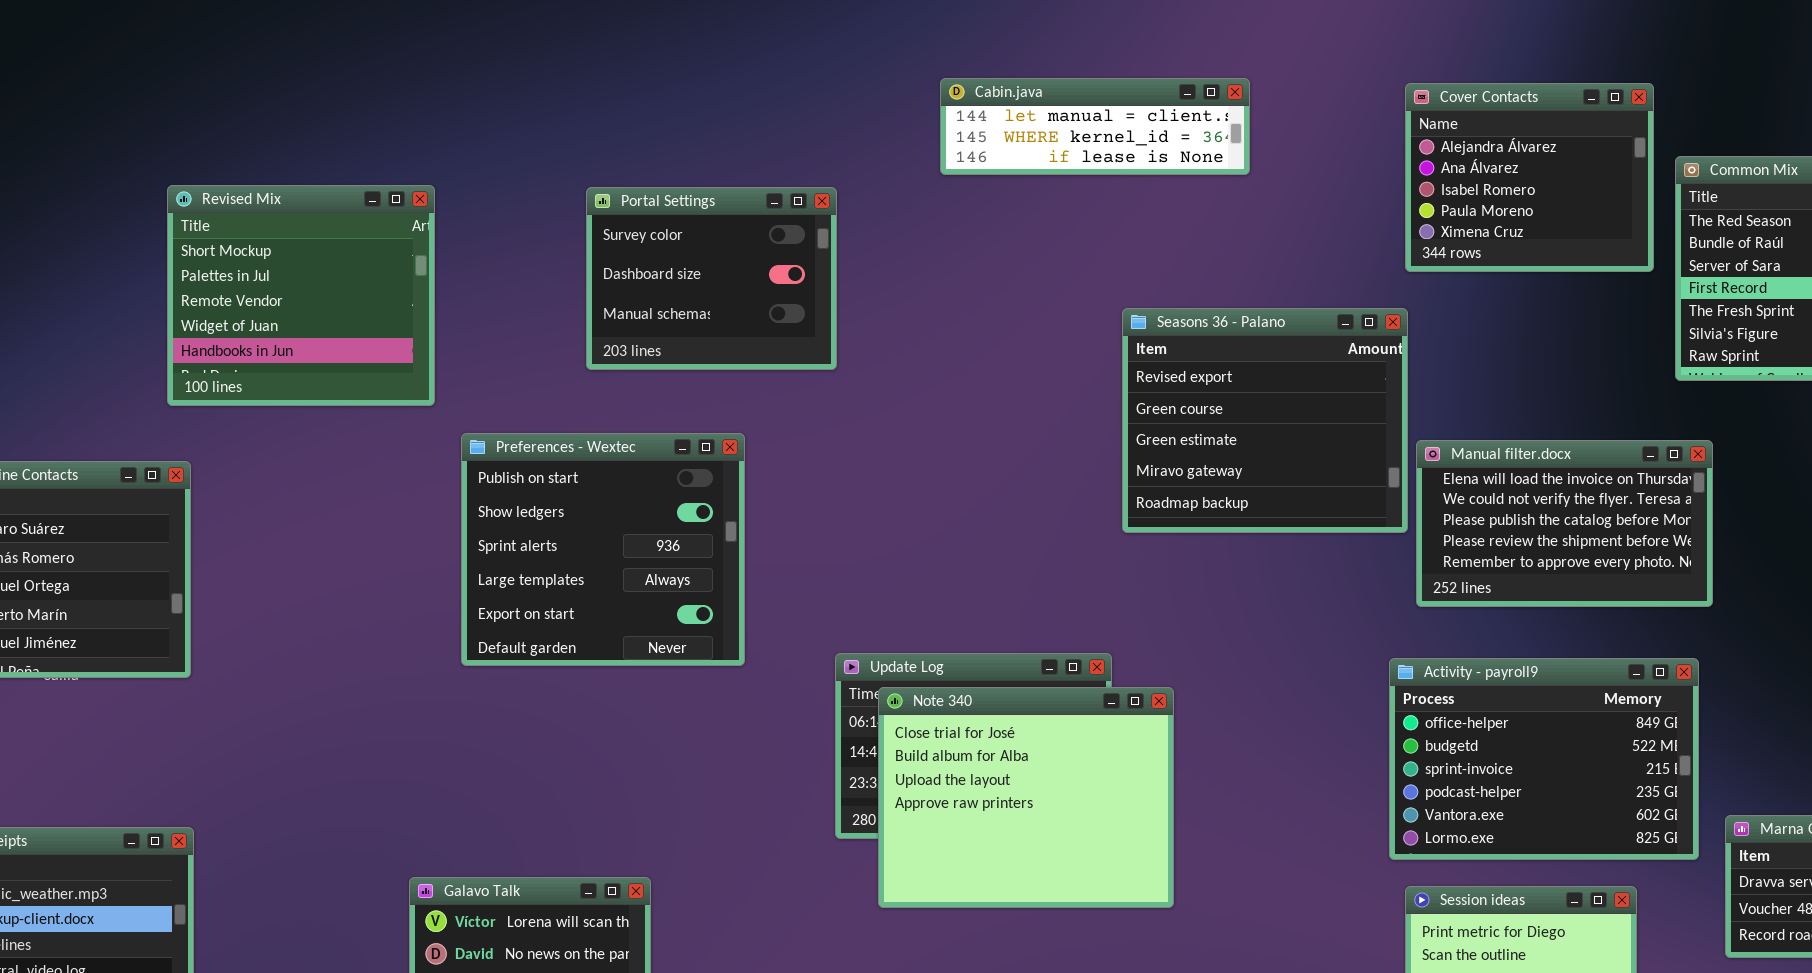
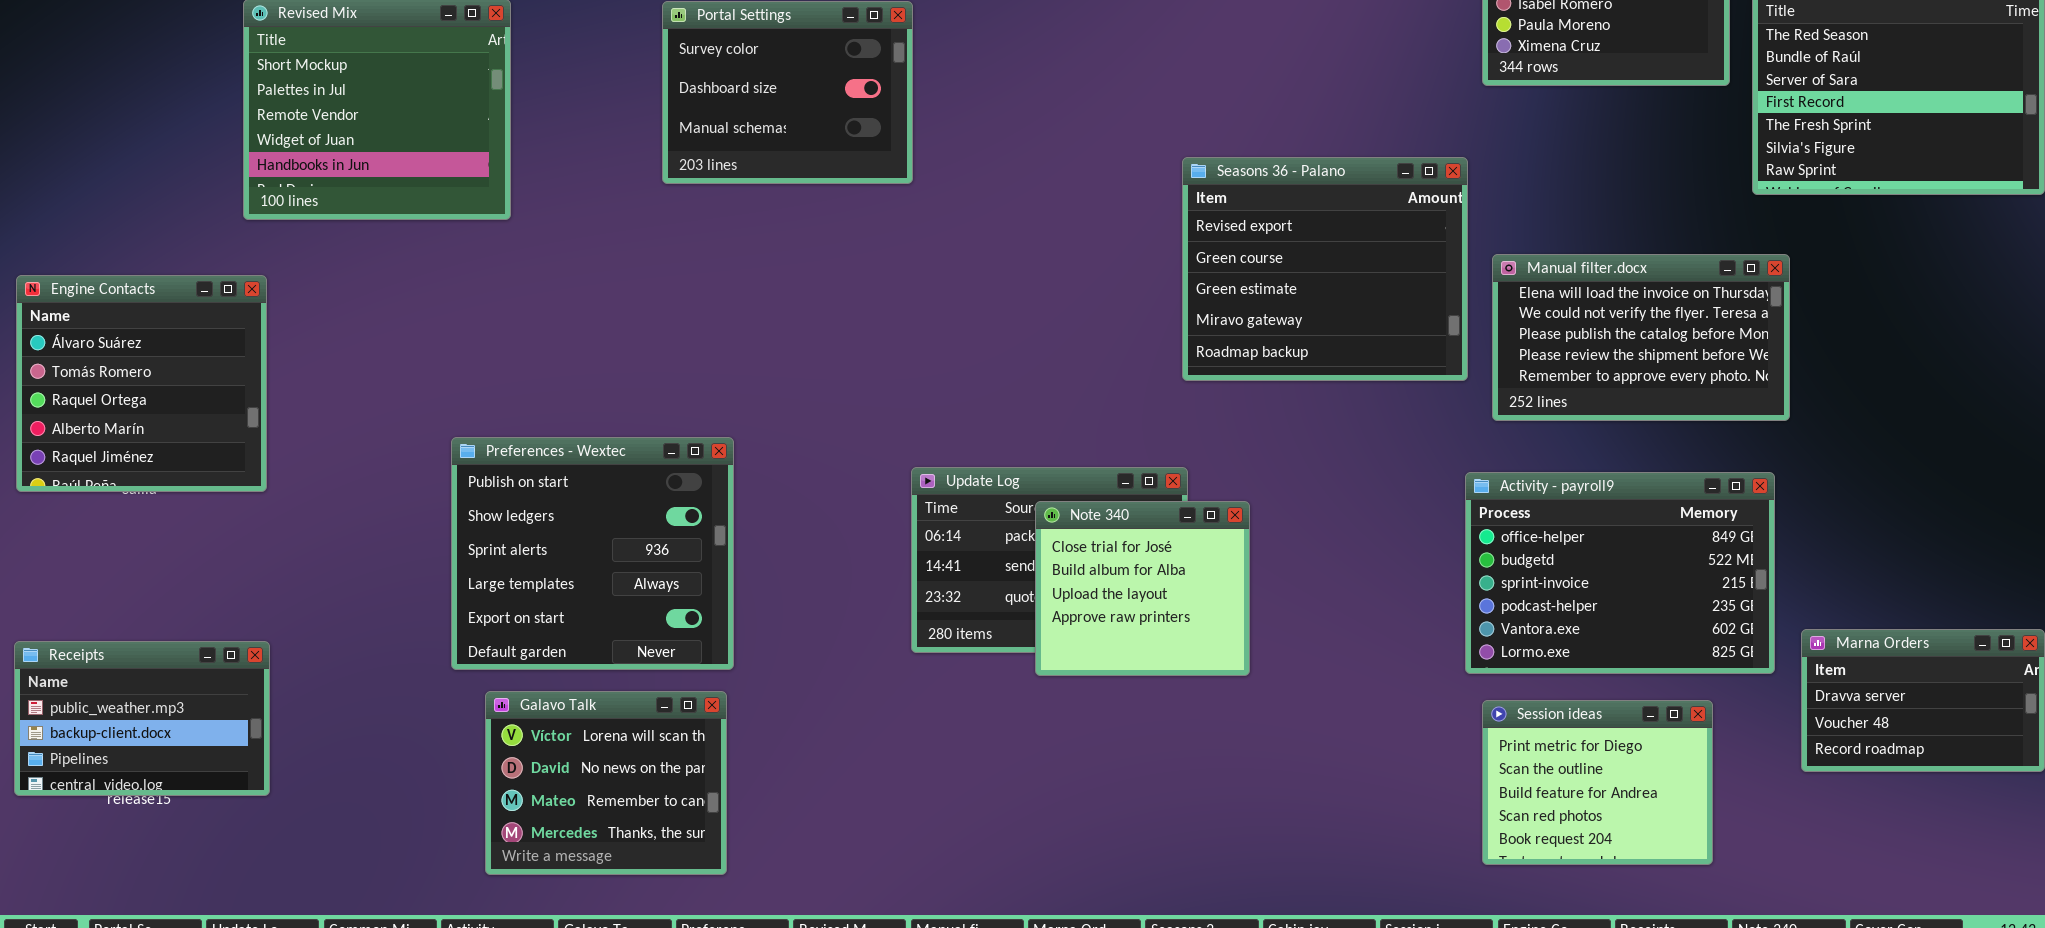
Seasons 36 - Palano: [1122,308,1408,533] -> [1182,157,1468,381], moved
Preferences - Wextec: [461,433,745,666] -> [451,437,734,670], moved
Note 340: [878,687,1174,908] -> [1035,501,1250,676], resized

